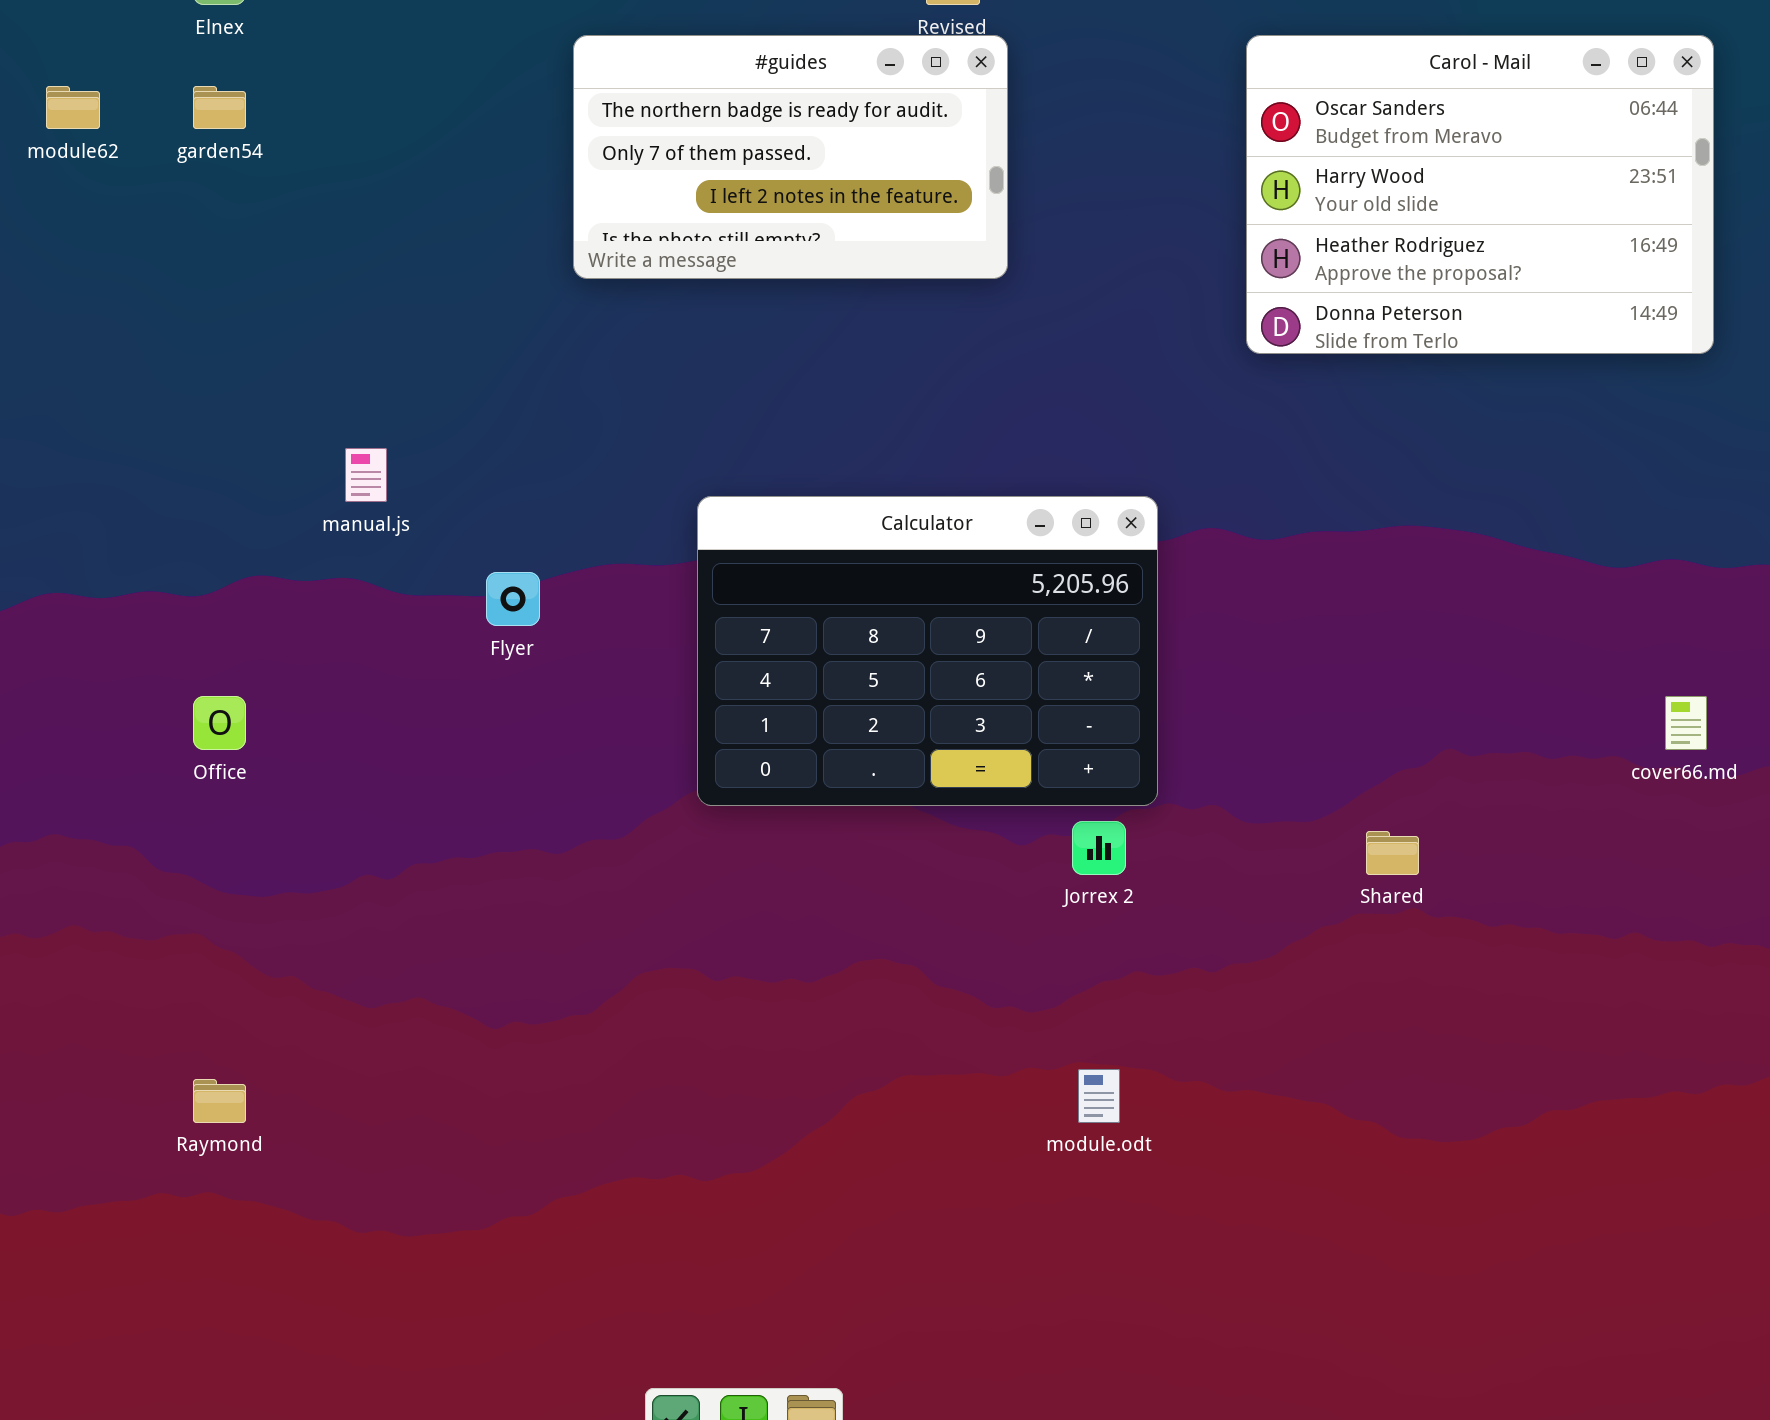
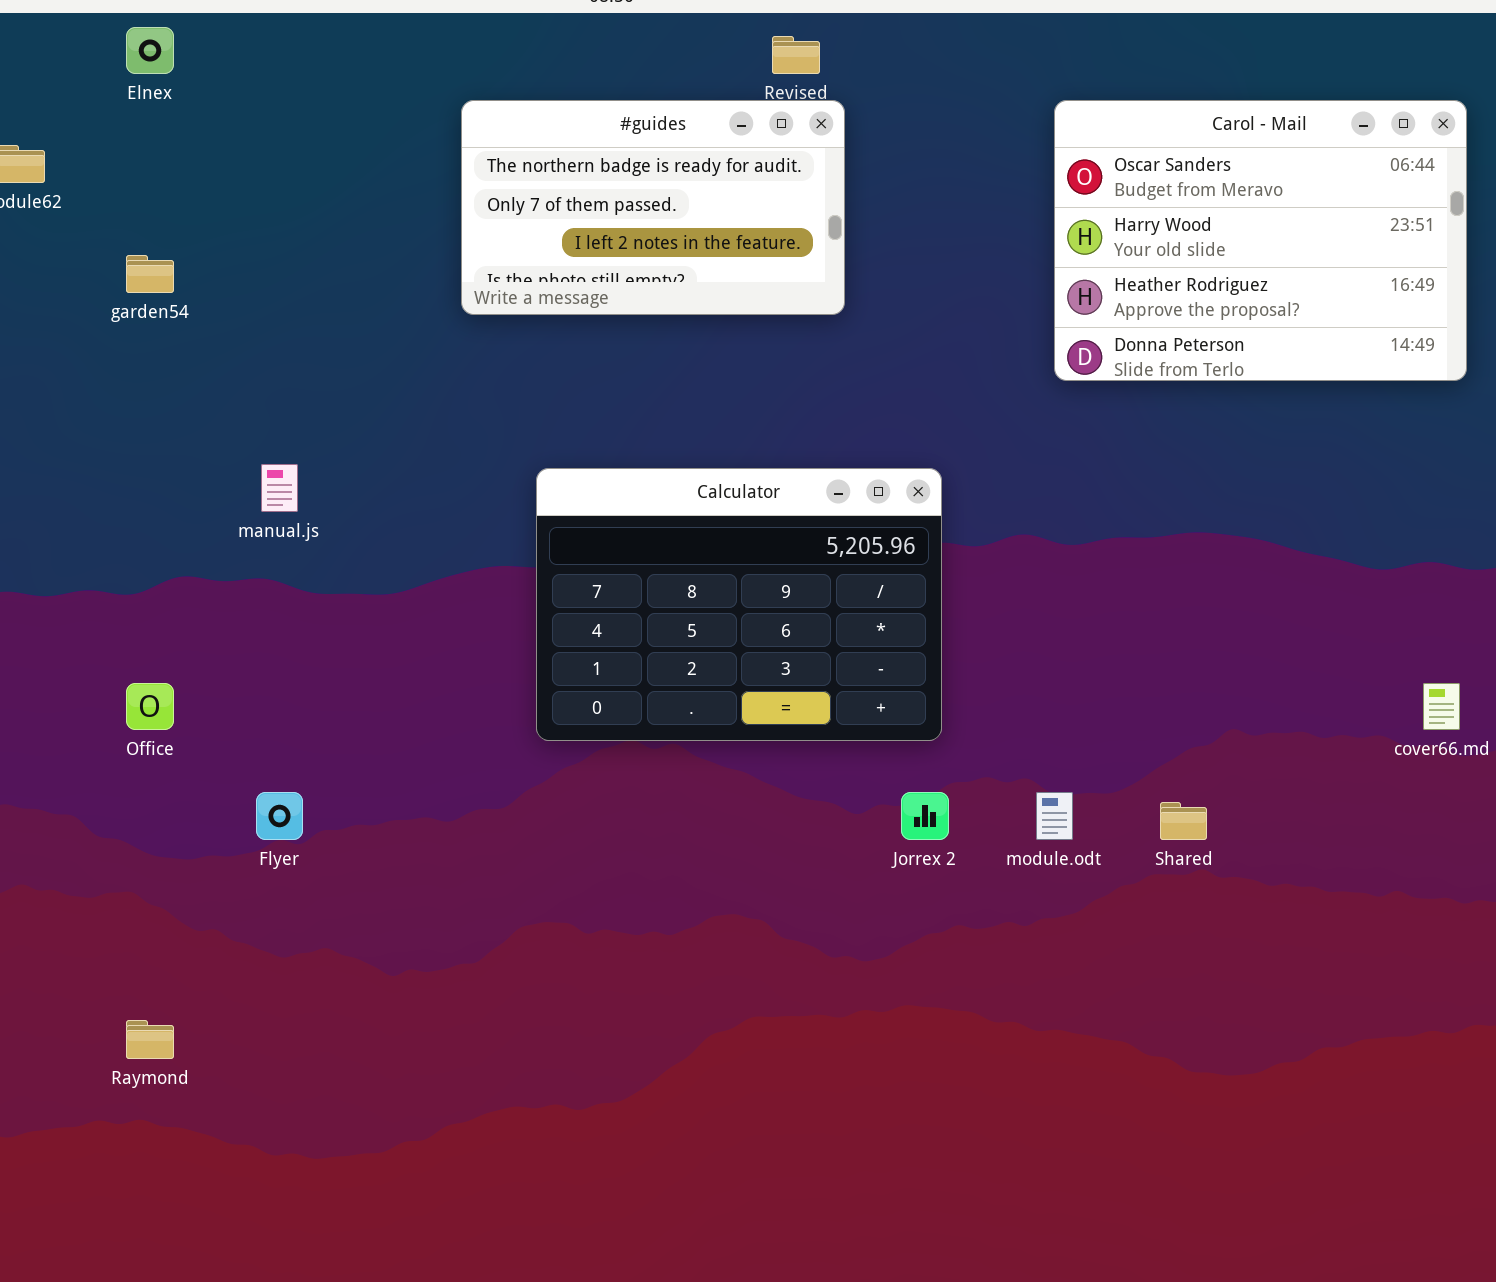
garden54: [193,86,246,129] -> [126,255,174,293], moved
Calculator: [697,496,1158,806] -> [536,468,942,741], moved
Flyer: [486,572,540,626] -> [256,792,303,840], moved
module.odt: [1078,1069,1120,1123] -> [1036,792,1073,840], moved

